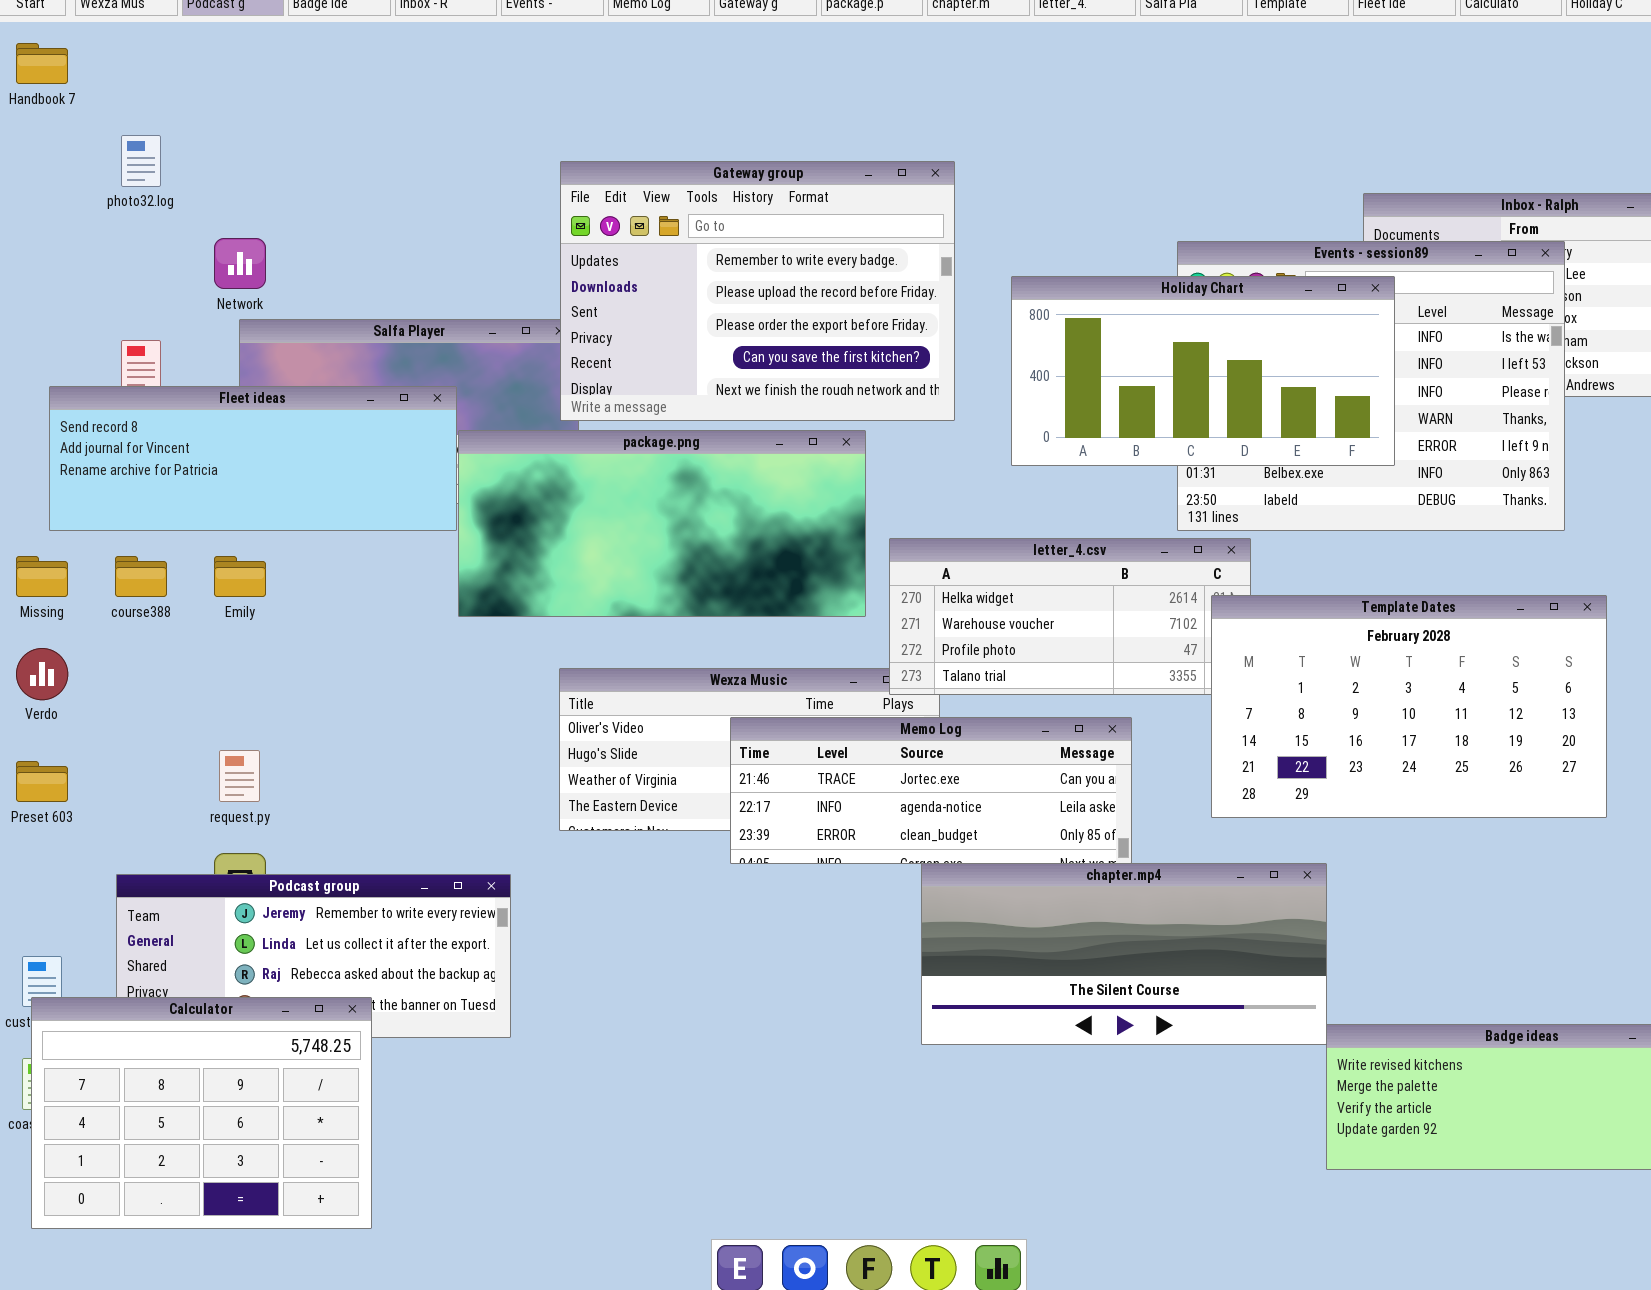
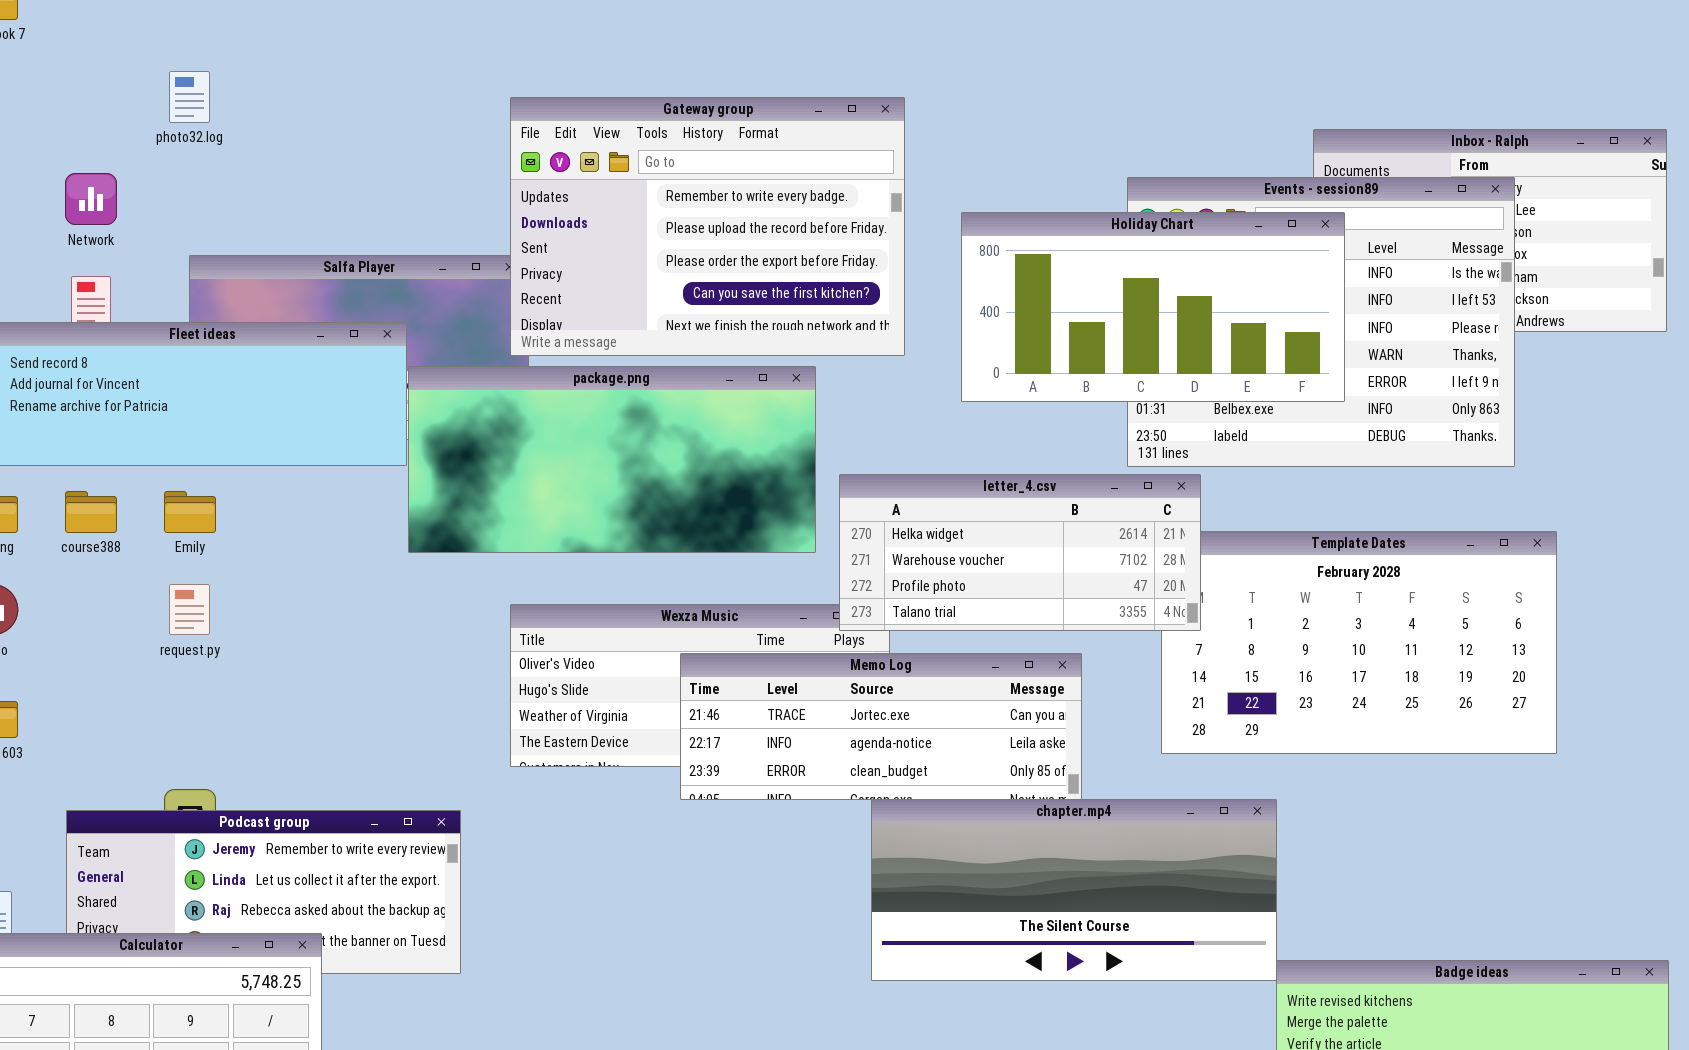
photo32.log: [121,135,161,187] -> [169,71,210,123], moved
Network: [214,238,266,289] -> [65,173,117,225], moved
letter_4.csv: [889,538,1251,695] -> [839,474,1201,631], raised
request.py: [219,750,260,802] -> [169,584,210,635], moved

